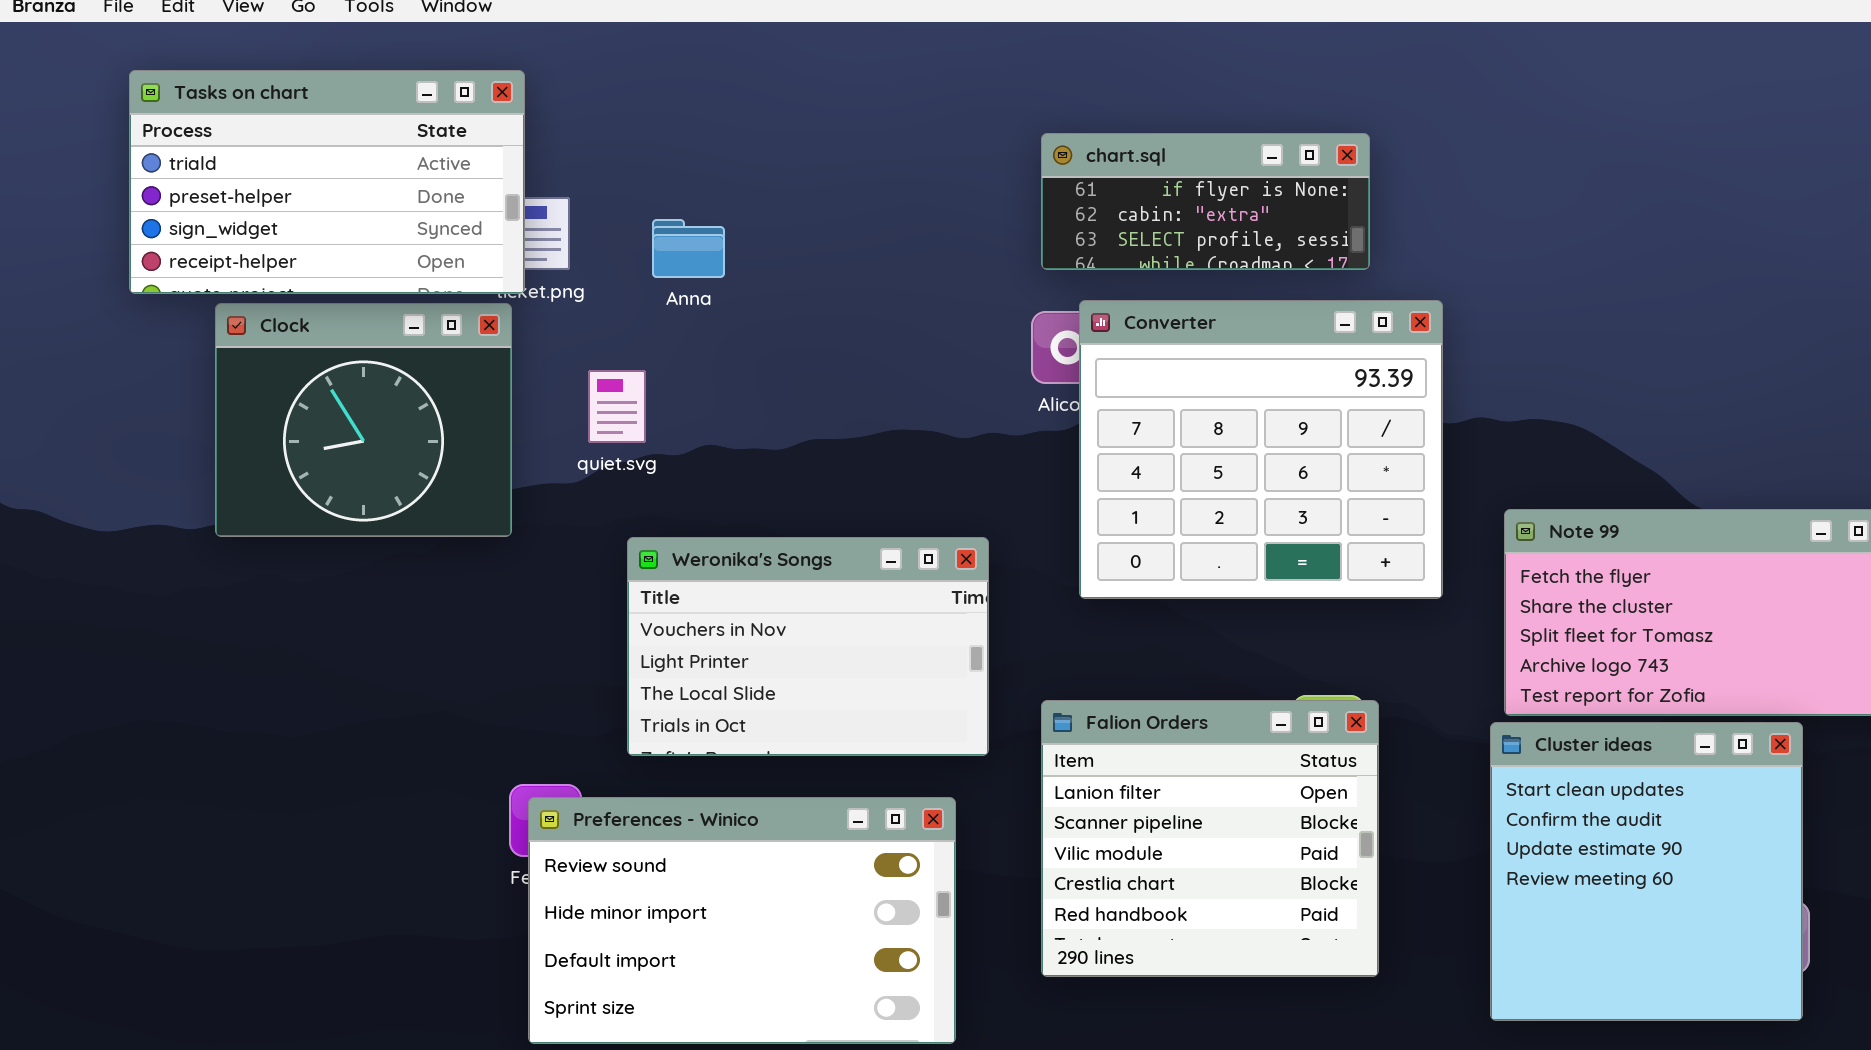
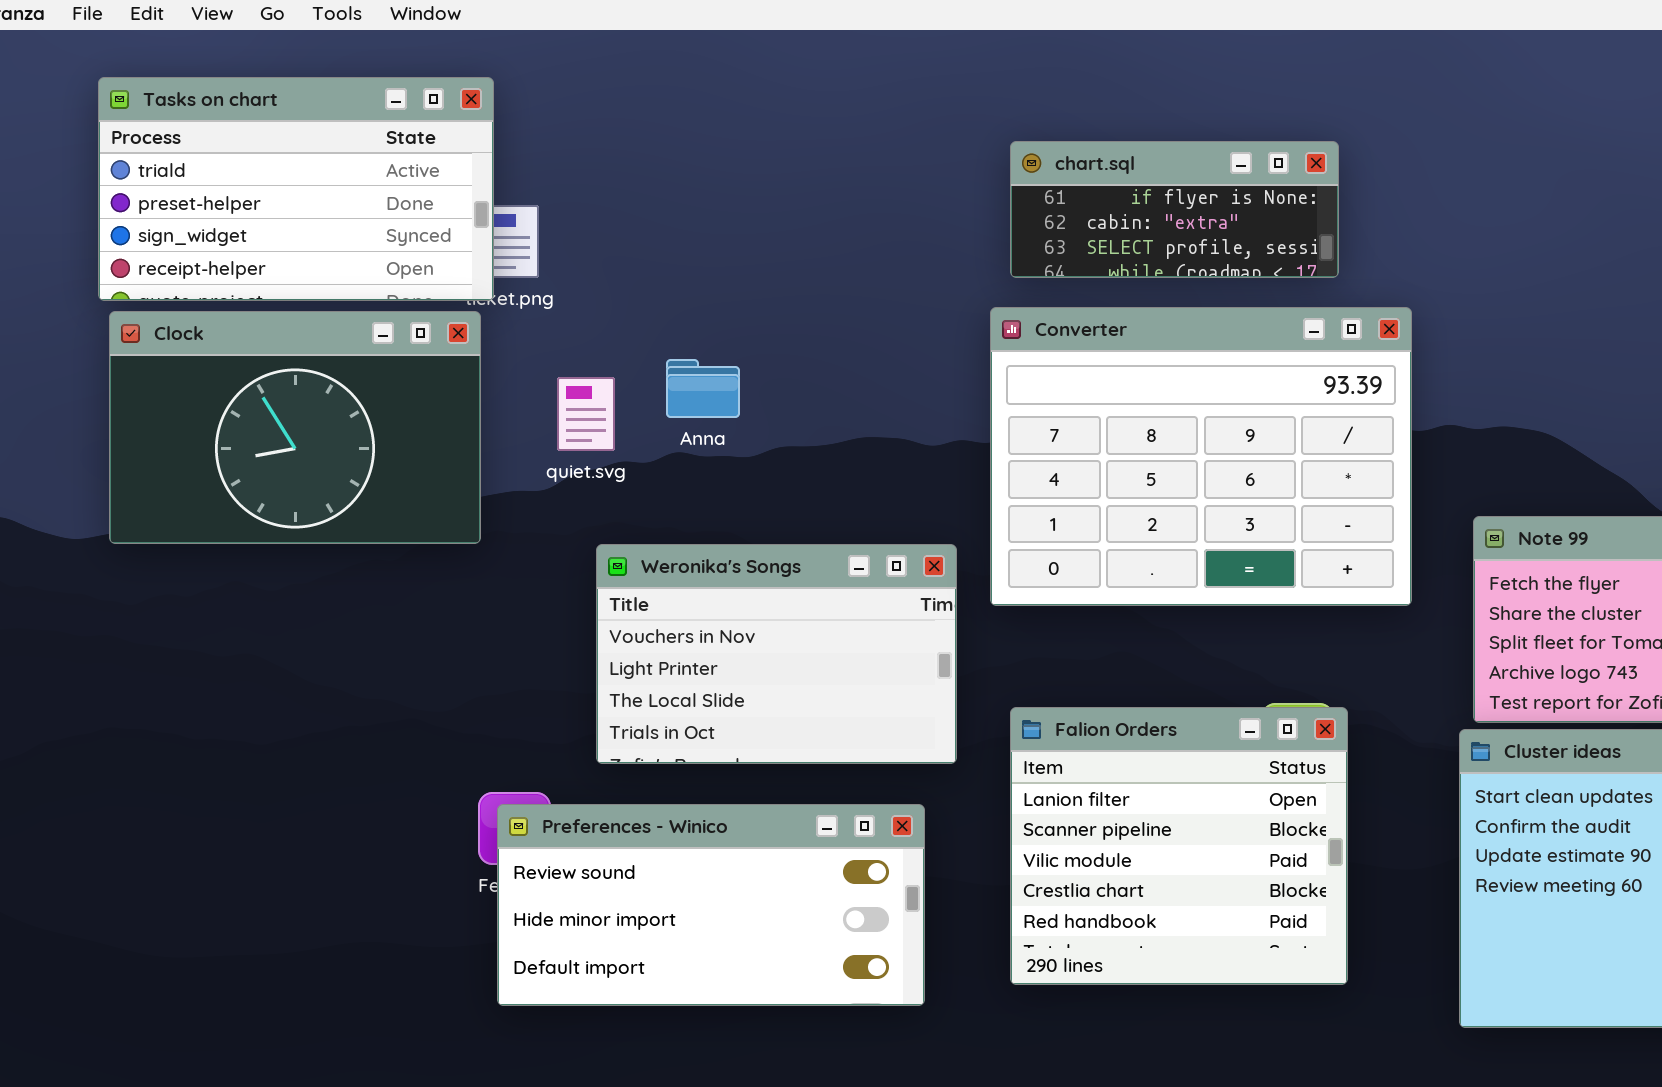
Anna: [652,219,725,278] -> [666,359,740,418], moved
Converter: [1079,300,1443,599] -> [990,307,1412,606], resized
Clock: [215,303,512,537] -> [109,311,481,544], resized
Preferences - Winico: [528,797,956,1044] -> [497,804,925,1006], resized

